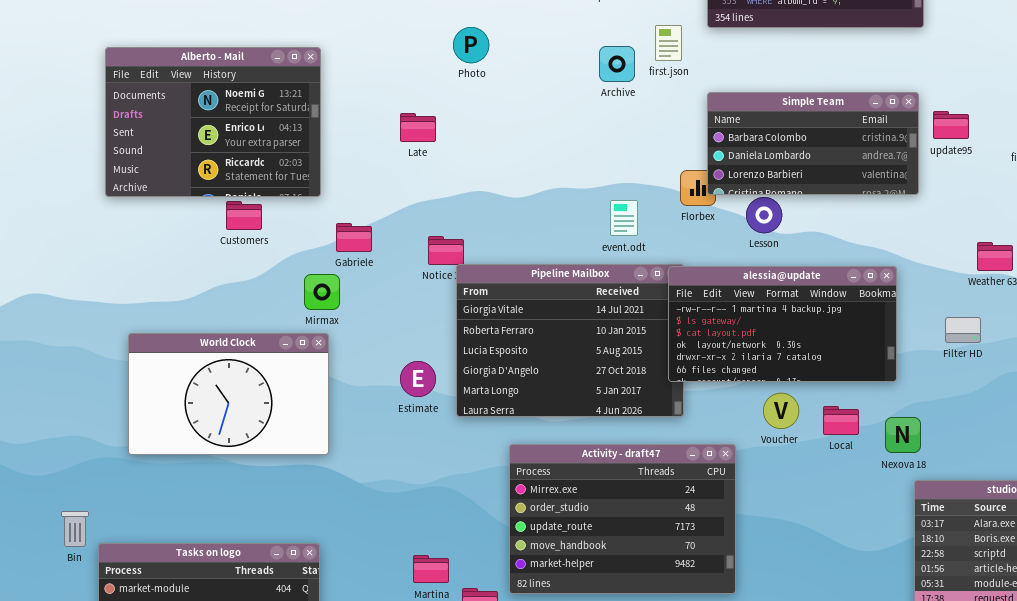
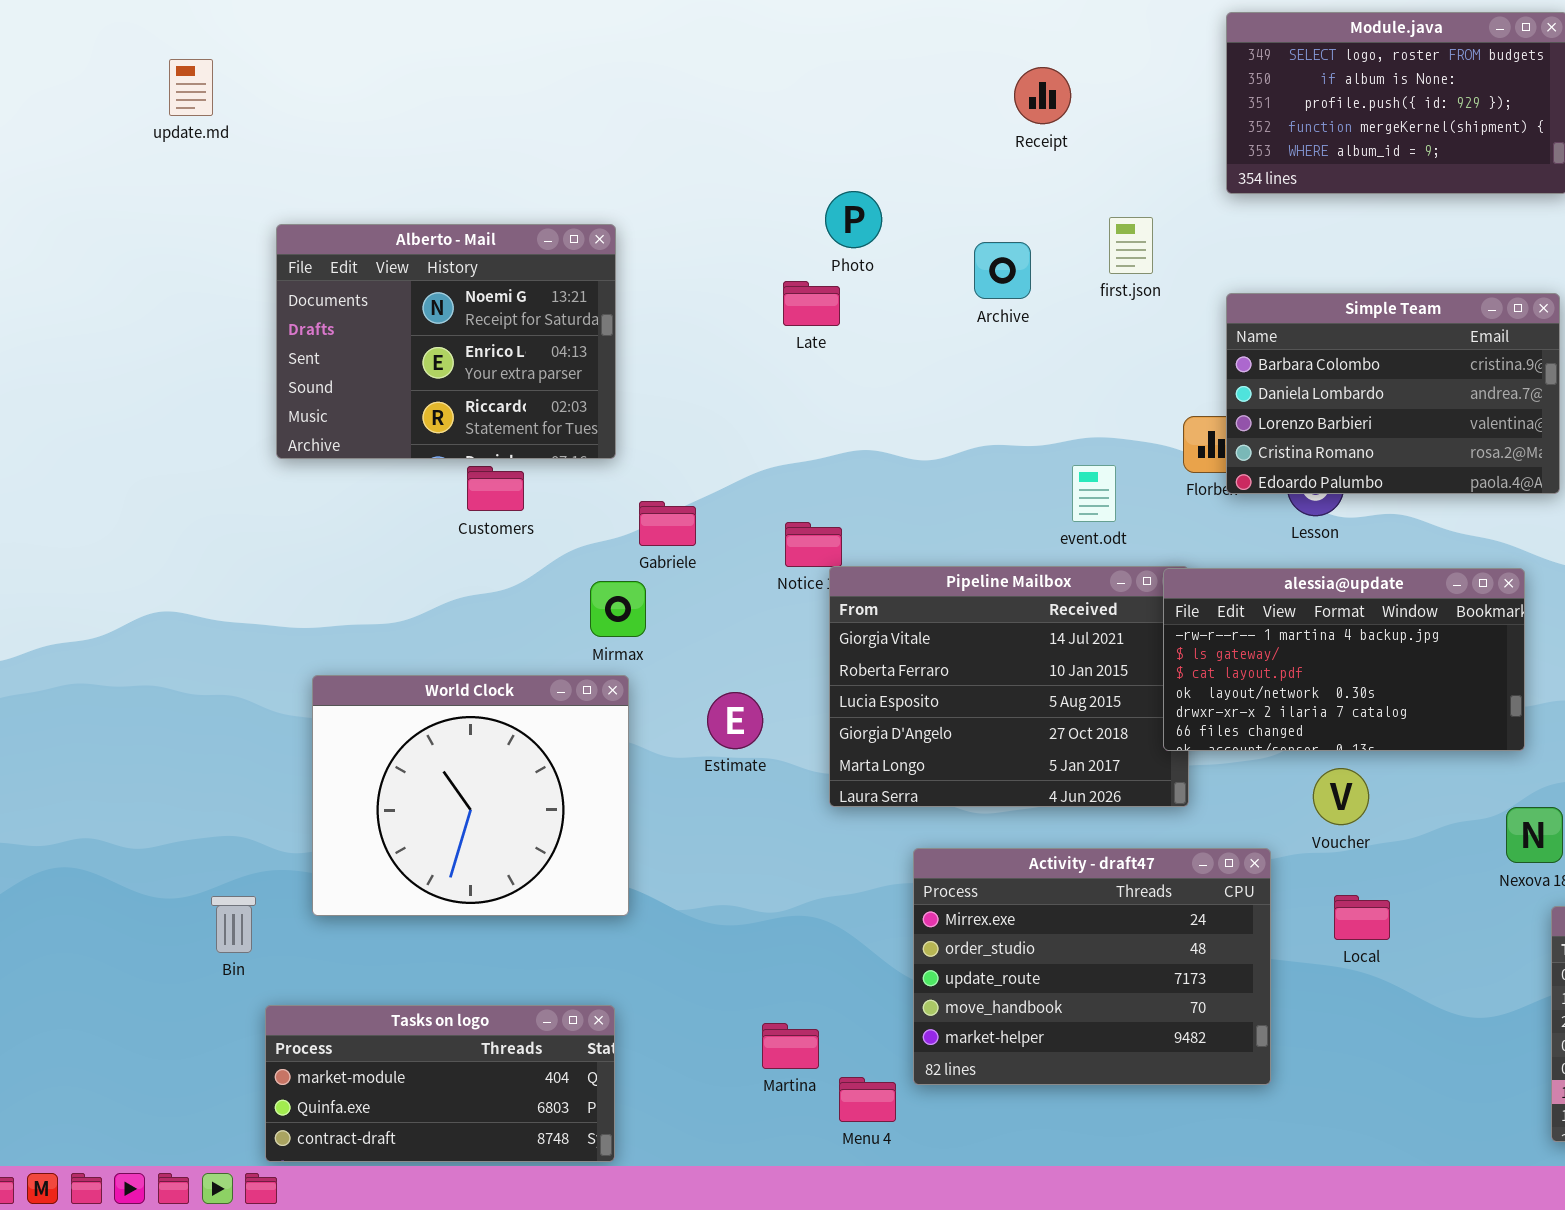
first.json: [655,25,682,61] -> [1109,217,1153,274], moved
Archive: [599,46,635,82] -> [974,242,1031,299], moved
Simple Team: [707,92,919,195] -> [1226,293,1560,494], resized
Late: [400,113,436,142] -> [783,281,840,326], moved
World Clock: [128,333,329,455] -> [312,675,629,916], resized
Estimate: [400,361,436,397] -> [707,692,763,749], moved
Local: [823,406,859,435] -> [1334,895,1390,940], moved
Bin: [61,511,89,547] -> [211,896,256,953], moved

